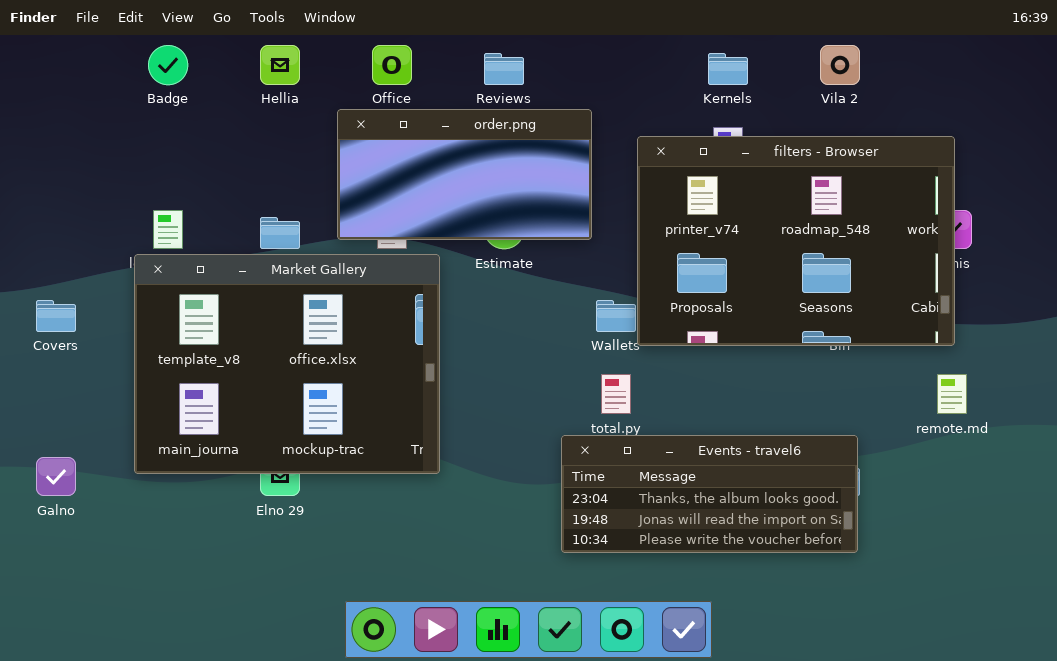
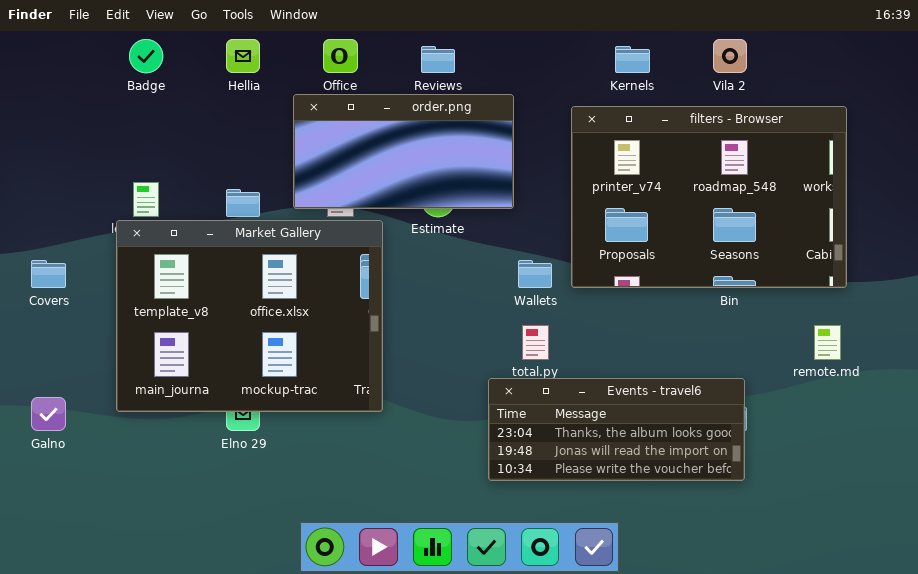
filters - Browser: [637,136,955,346] -> [571,106,847,288], moved

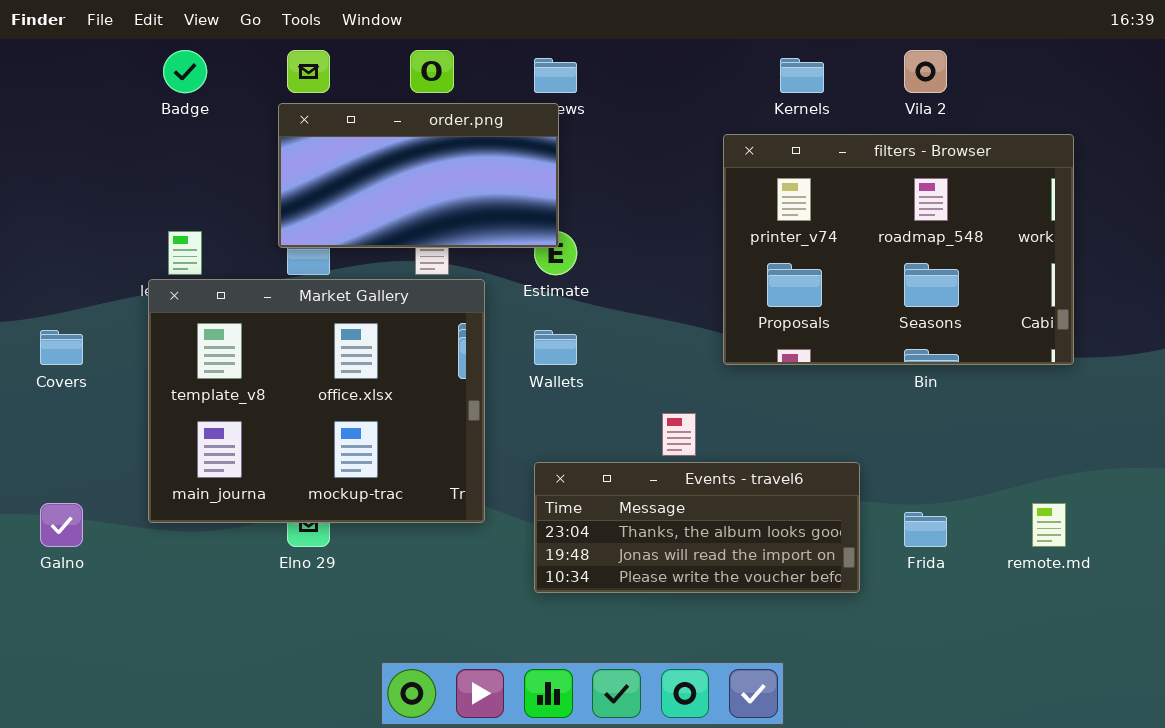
order.png: [293,94,514,209] -> [278,103,559,248], moved
Wallets: [518,260,552,288] -> [534,330,577,365], moved
remote.md: [814,325,841,360] -> [1032,503,1066,547], moved
Events - travel6: [488,378,745,481] -> [534,462,860,593], moved

